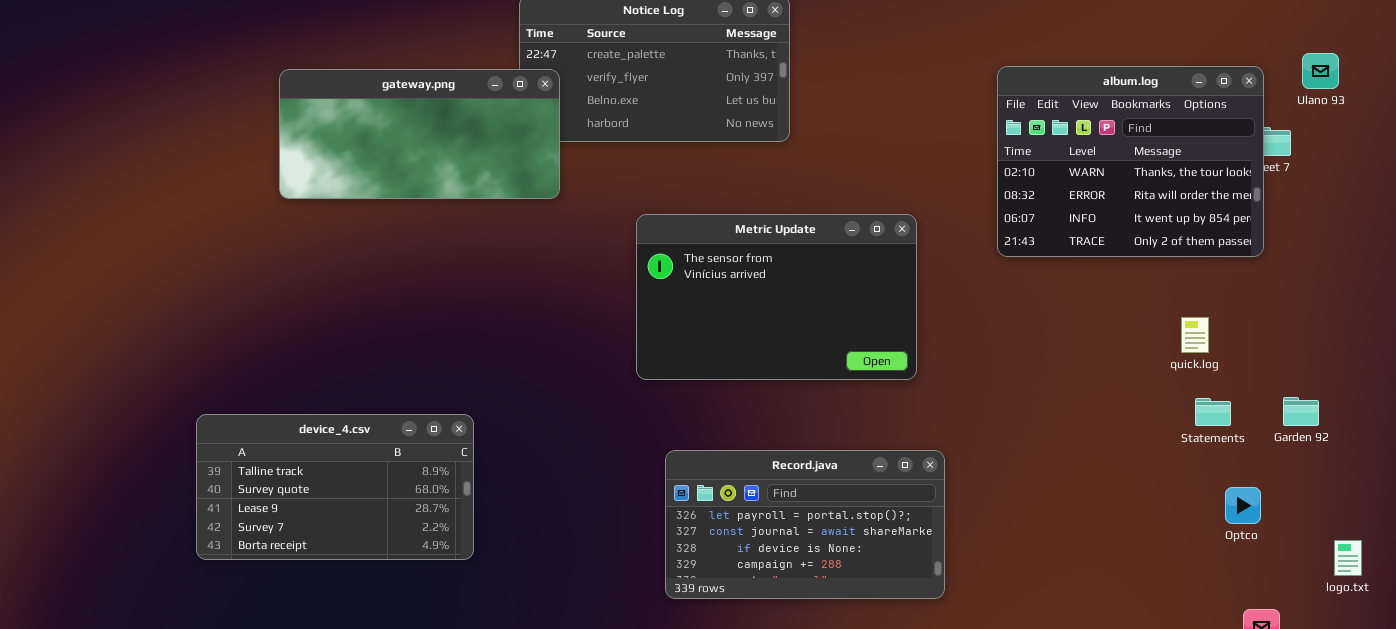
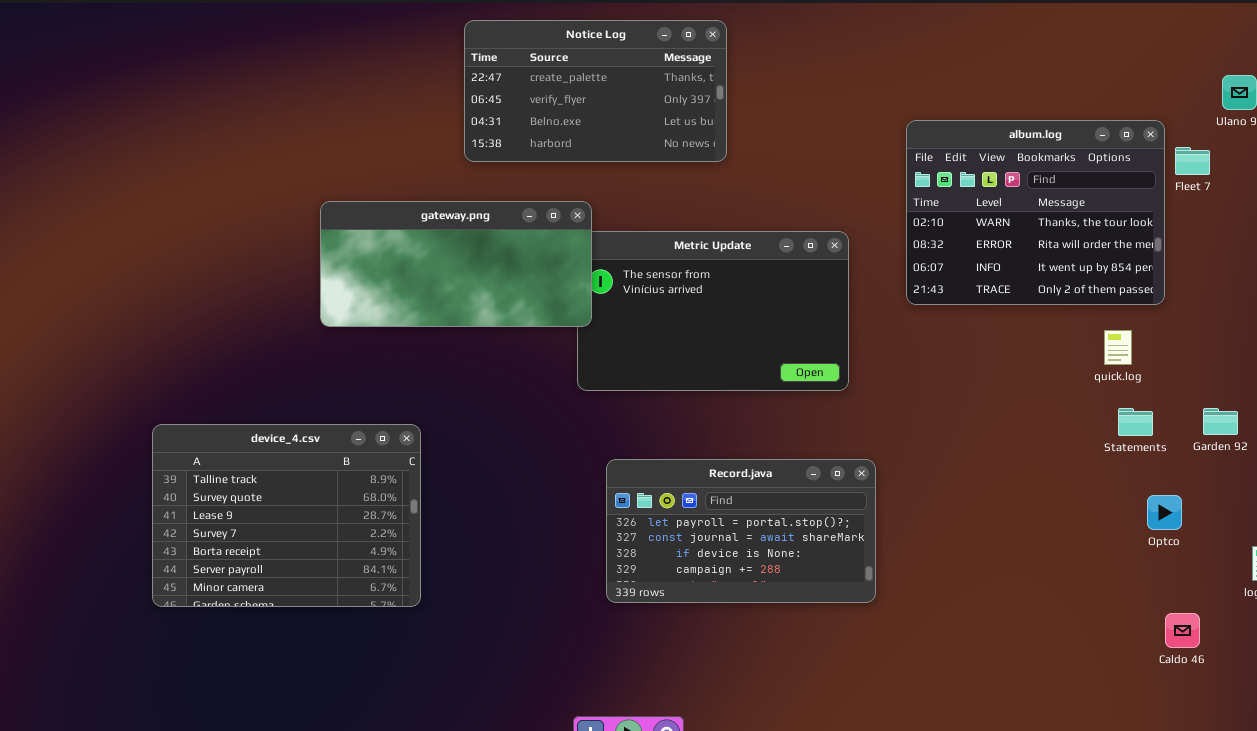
album.log: [997,66,1264,257] -> [906,120,1165,305], moved
gateway.png: [279,69,560,199] -> [320,201,592,327], moved
device_4.csv: [196,414,474,560] -> [152,424,421,607], resized

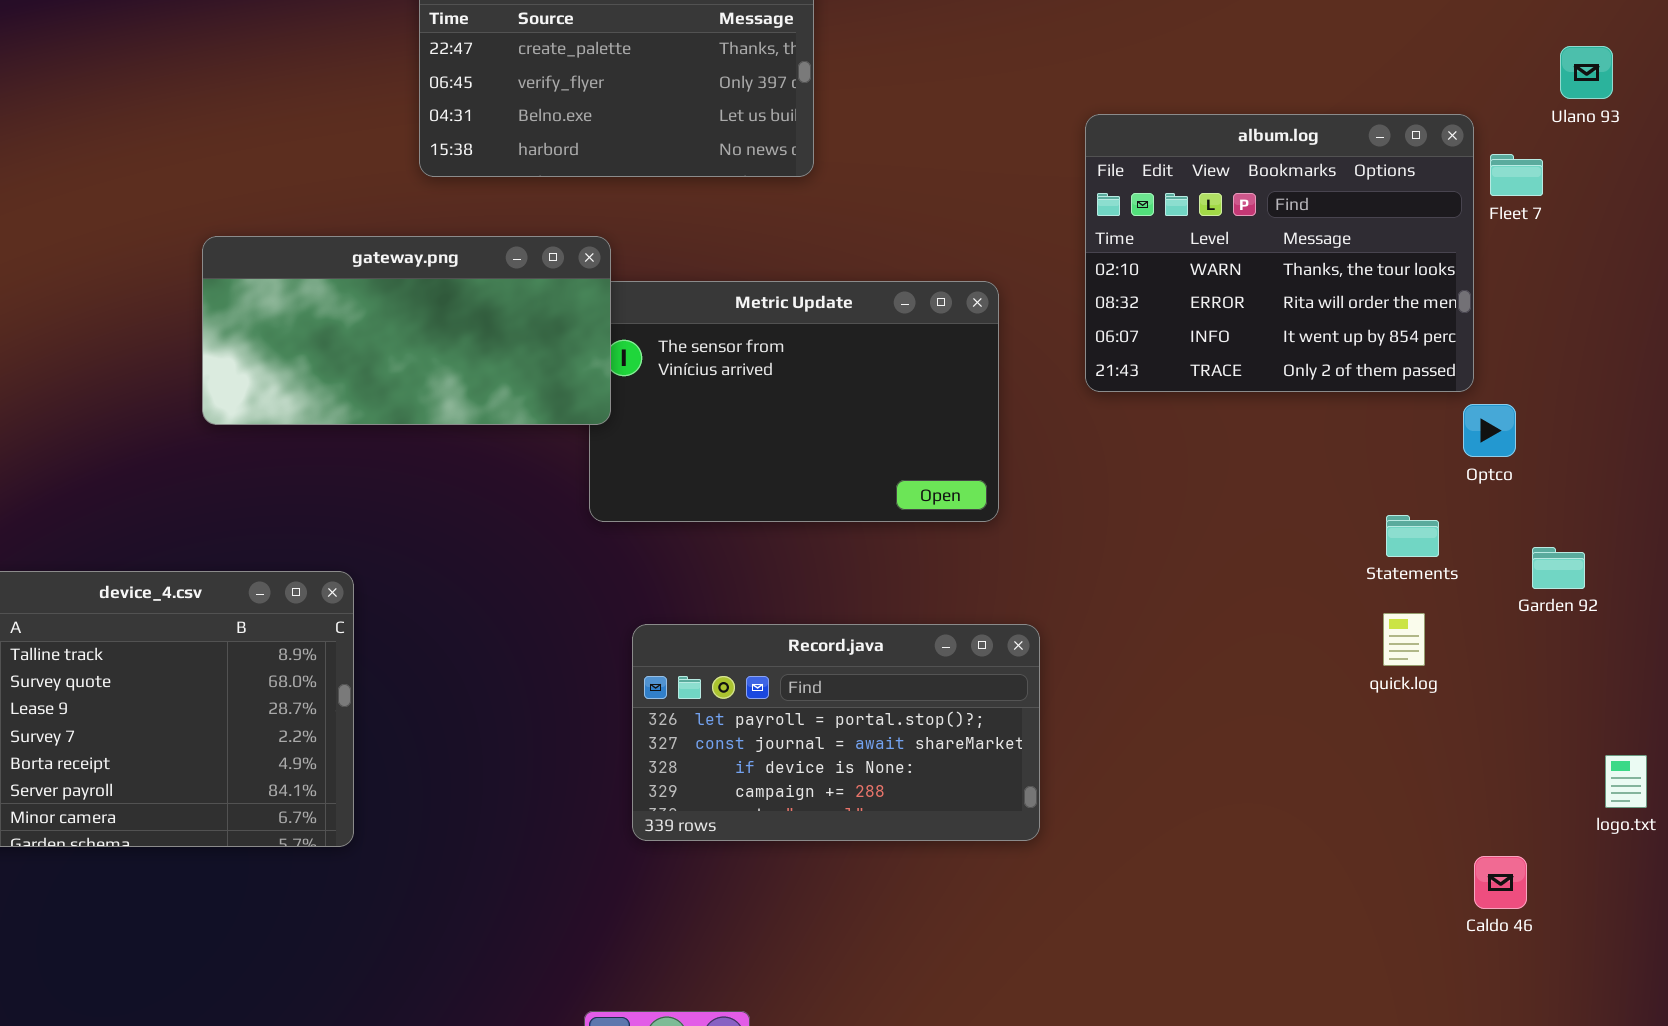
quick.log: [1104,330,1132,365] -> [1383,613,1425,666], moved
Statements: [1118,408,1153,436] -> [1386,515,1439,557], moved
Optco: [1147,495,1182,530] -> [1463,404,1516,457], moved

